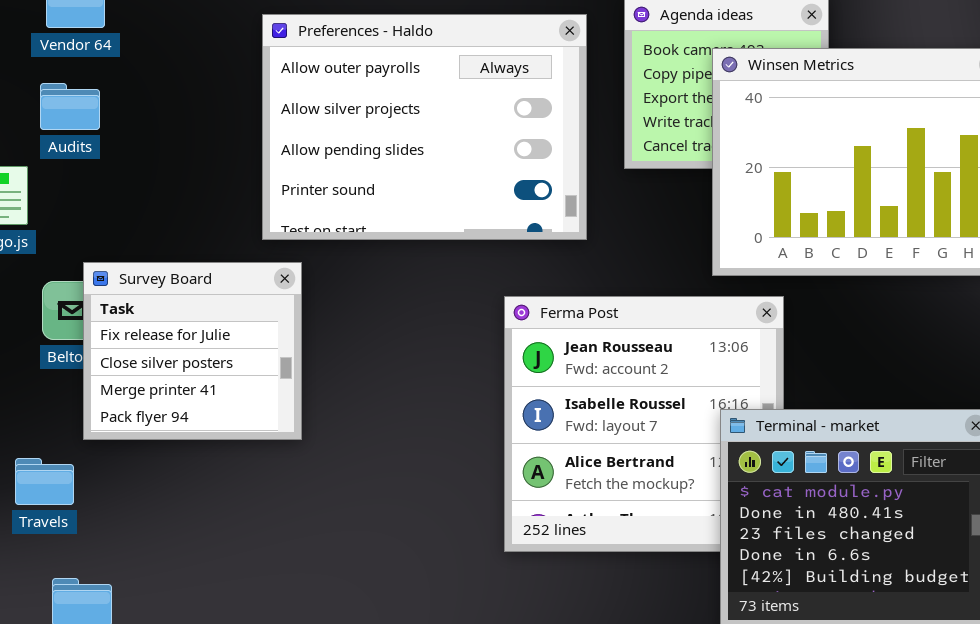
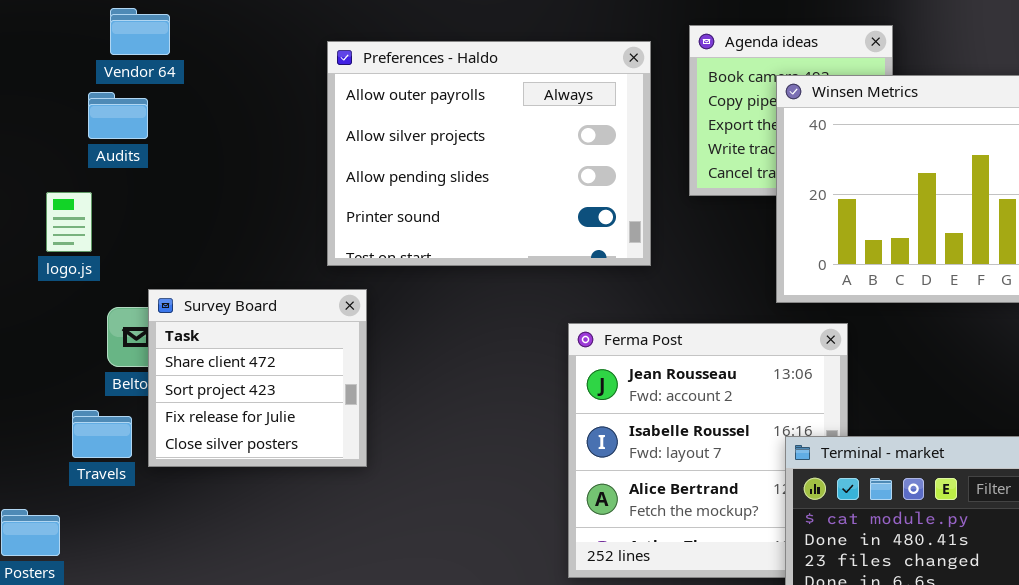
Audits: [40,83,100,130] -> [88,92,148,139], moved
Survey Board: [83,262,302,440] -> [148,289,367,467], scrolled up 2 rows
Travels: [15,458,74,505] -> [72,410,132,458], moved

